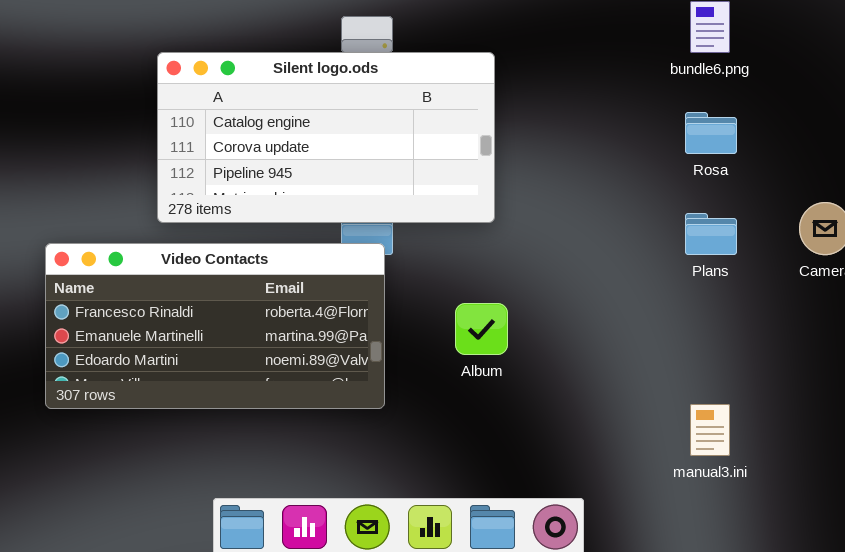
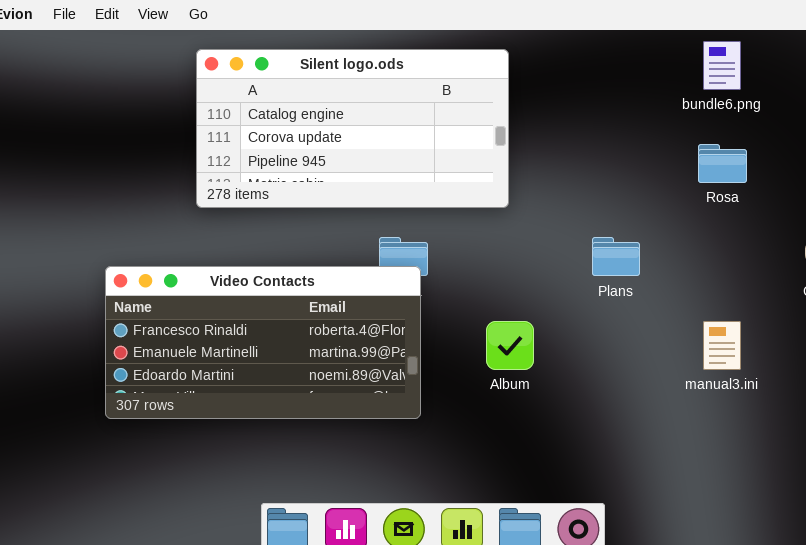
Silent logo.ods: [157,52,495,223] -> [196,49,509,208], moved
Plans: [685,213,737,255] -> [592,237,640,276], moved
manual3.ini: [690,404,730,456] -> [703,321,741,370], moved

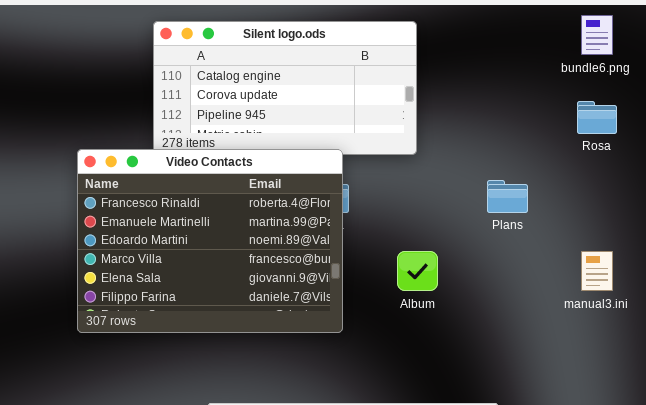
Video Contacts: [105,266,421,419] -> [77,149,343,333], resized

